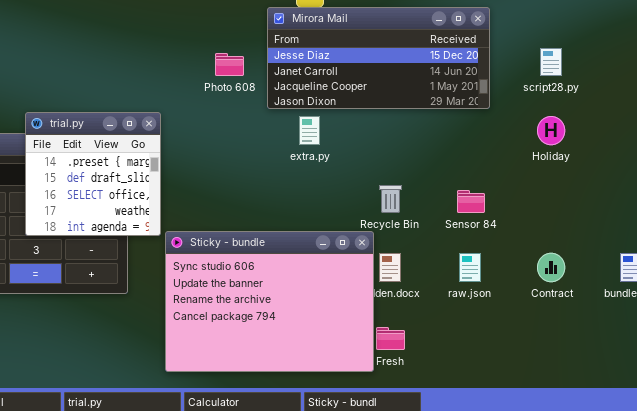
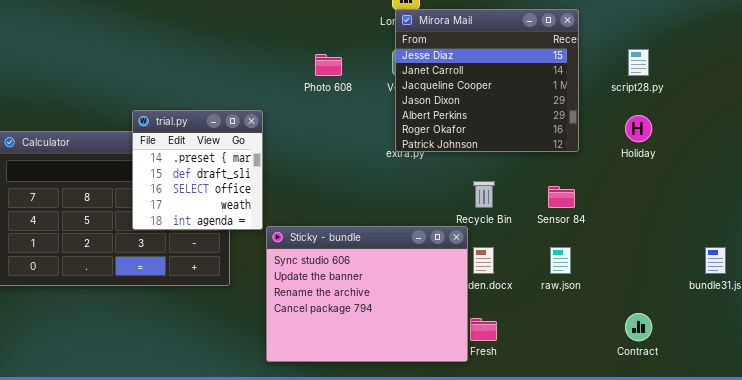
Mirora Mail: [267,7,490,109] -> [395,9,579,152], resized
Contract: [537,253,565,282] -> [625,313,652,341], moved

